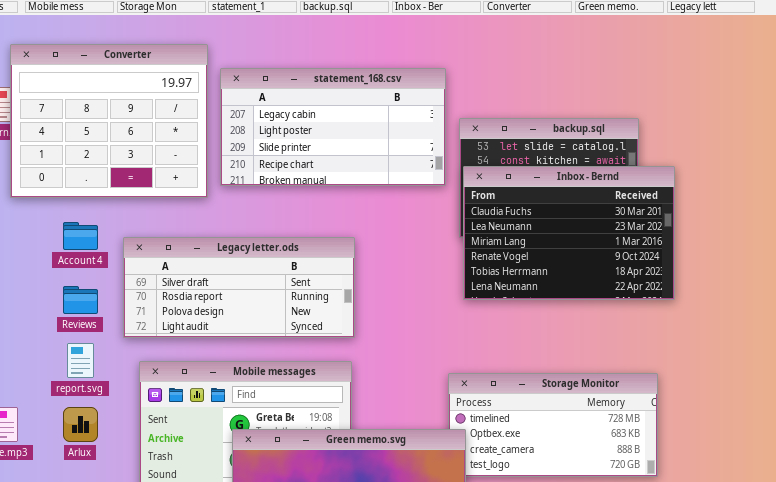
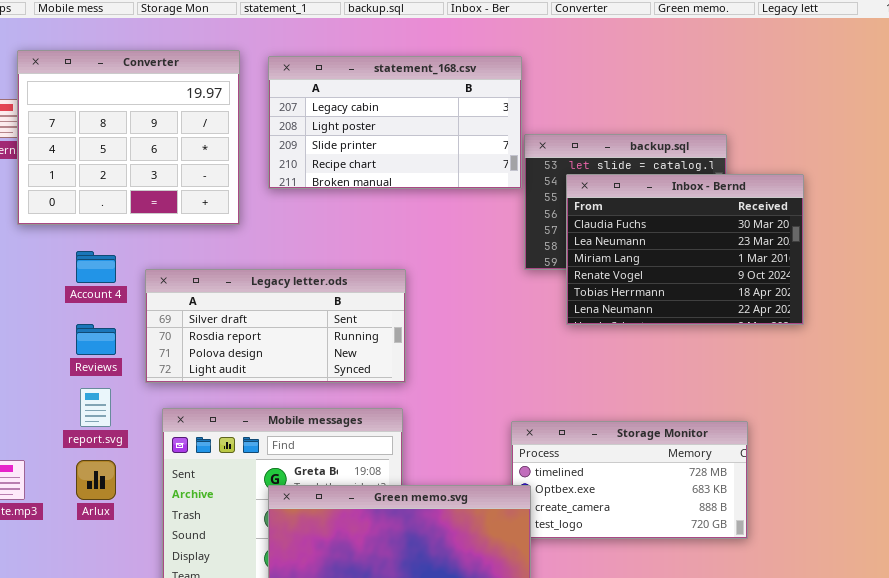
statement_168.csv: [220,68,446,186] -> [268,56,522,189], moved
Inbox - Bernd: [463,166,675,300] -> [566,174,804,325], moved

